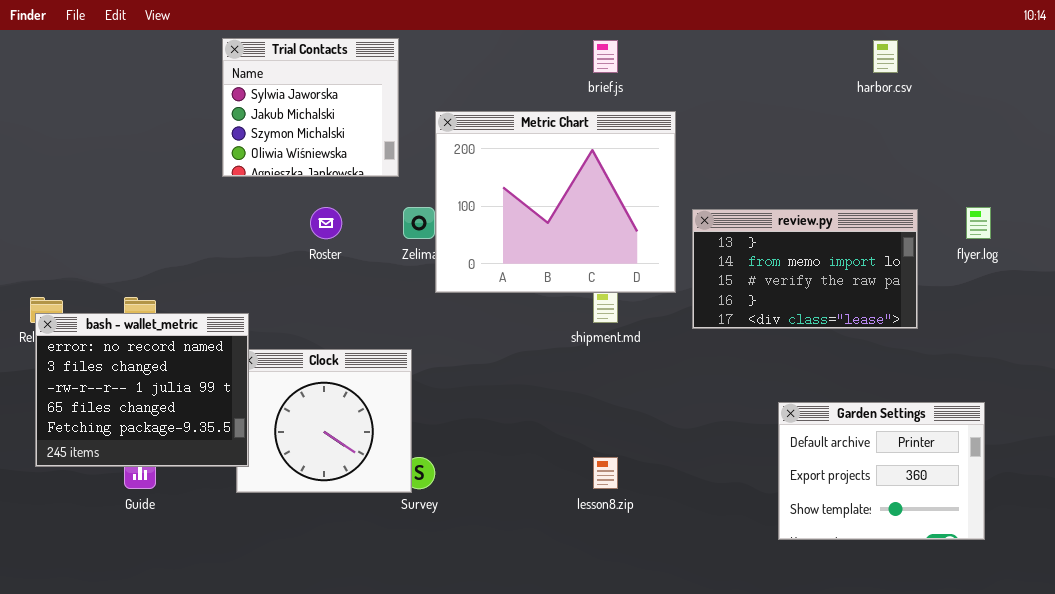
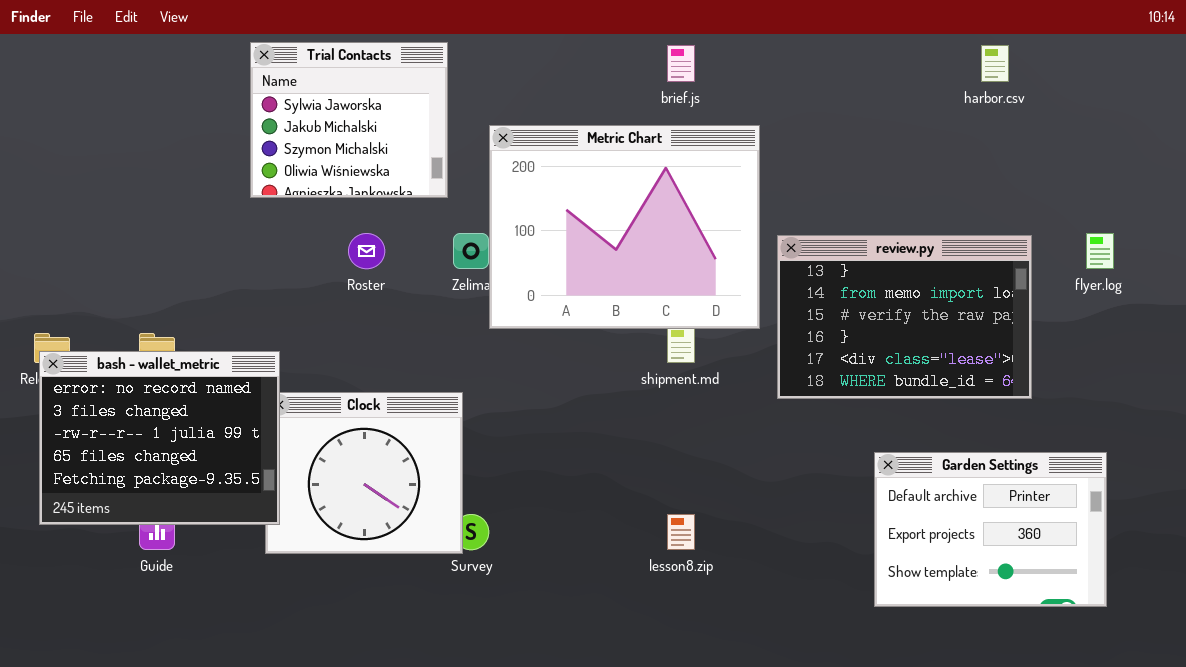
review.py: [692,209,918,329] -> [777,235,1032,399], resized

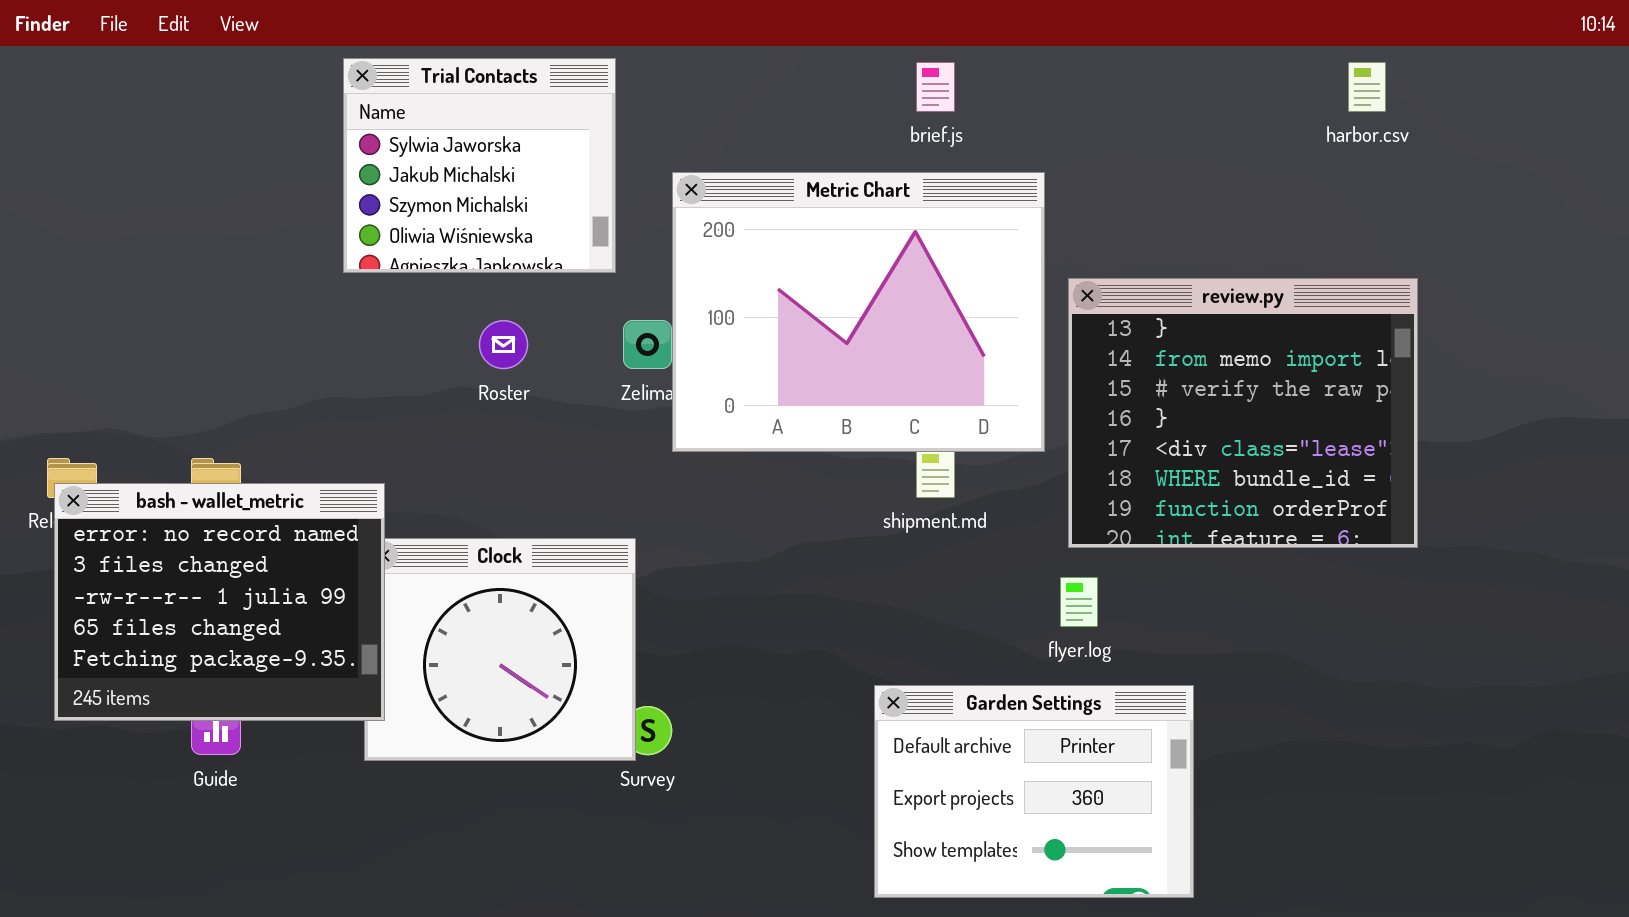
flyer.log: [1086,233,1114,269] -> [1060,577,1098,627], moved
review.py: [777,235,1032,399] -> [1068,278,1418,548], resized
Garden Settings: [874,452,1107,607] -> [874,685,1194,898], moved

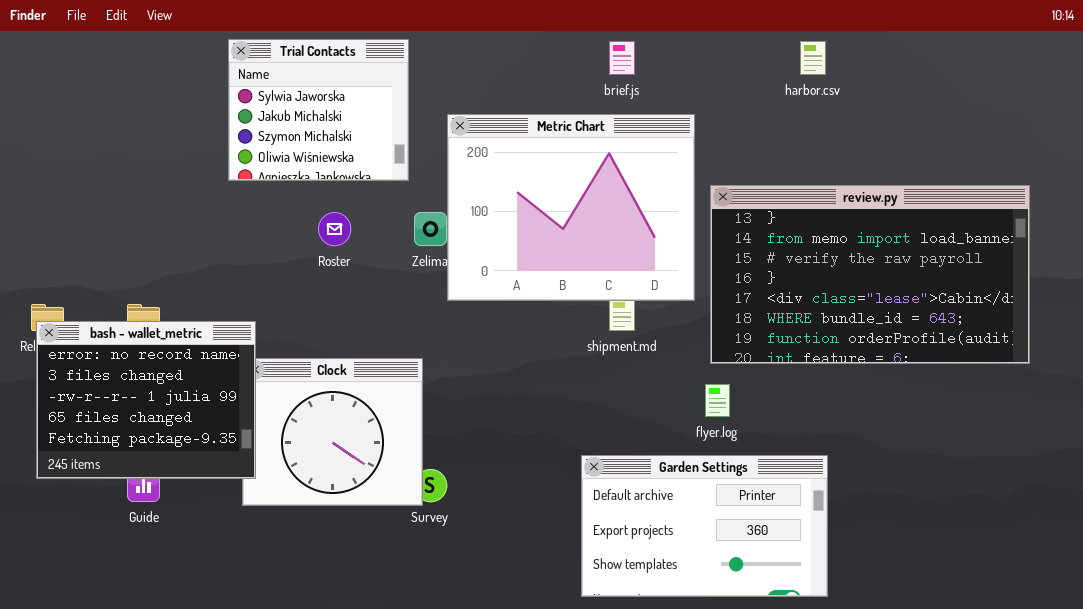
harbor.csv: [1348,62,1386,112] -> [800,41,826,75], moved
review.py: [1068,278,1418,548] -> [710,185,1030,364], resized
Garden Settings: [874,685,1194,898] -> [581,455,828,597], resized

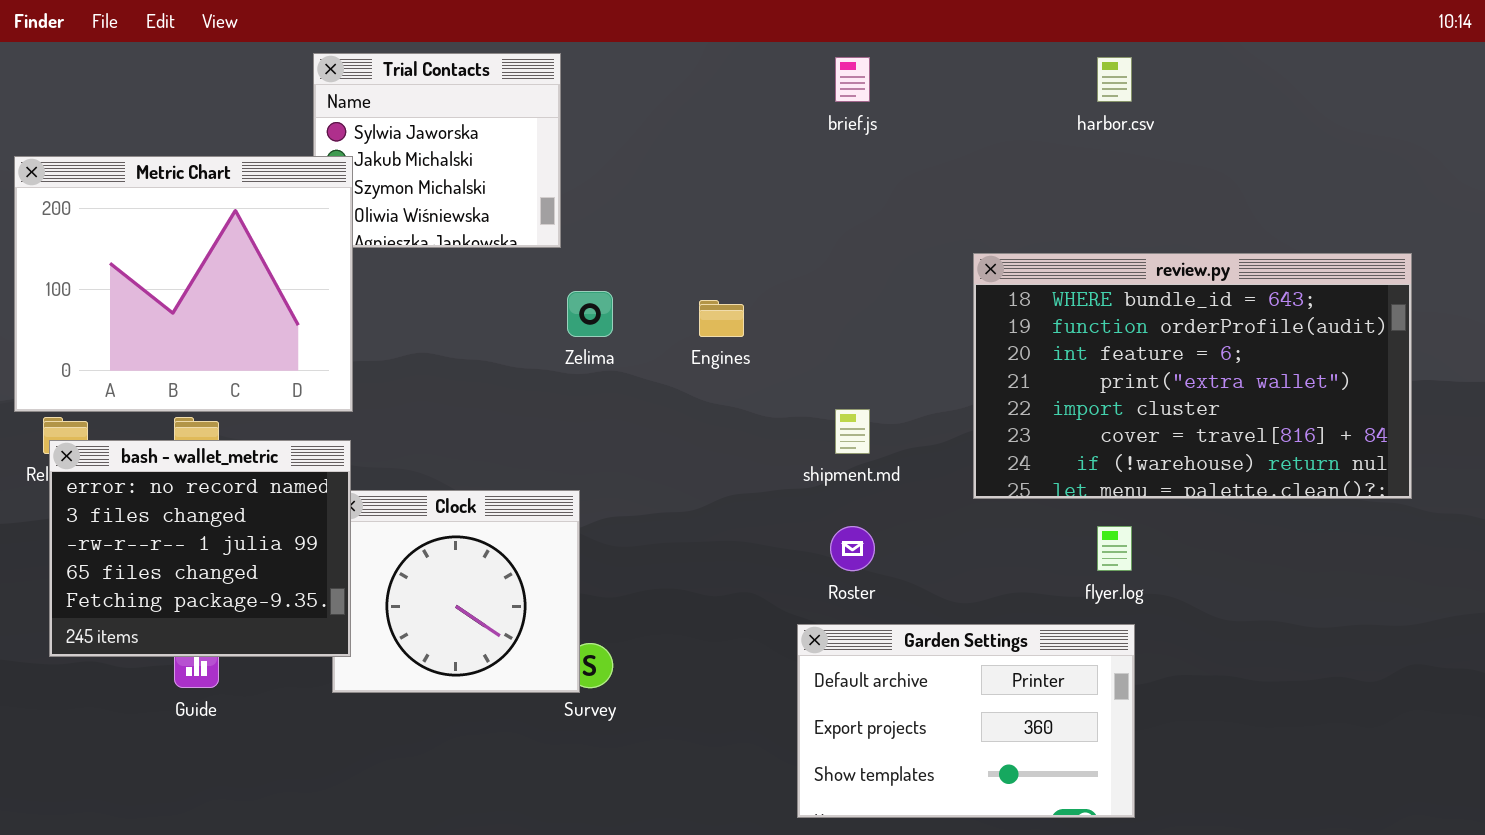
Metric Chart: [447,114,695,301] -> [14,156,353,412], moved
review.py: [710,185,1030,364] -> [973,253,1412,499], scrolled down 5 rows
Roster: [318,212,351,246] -> [830,526,875,571], moved
flyer.log: [705,384,730,417] -> [1097,526,1132,571], moved

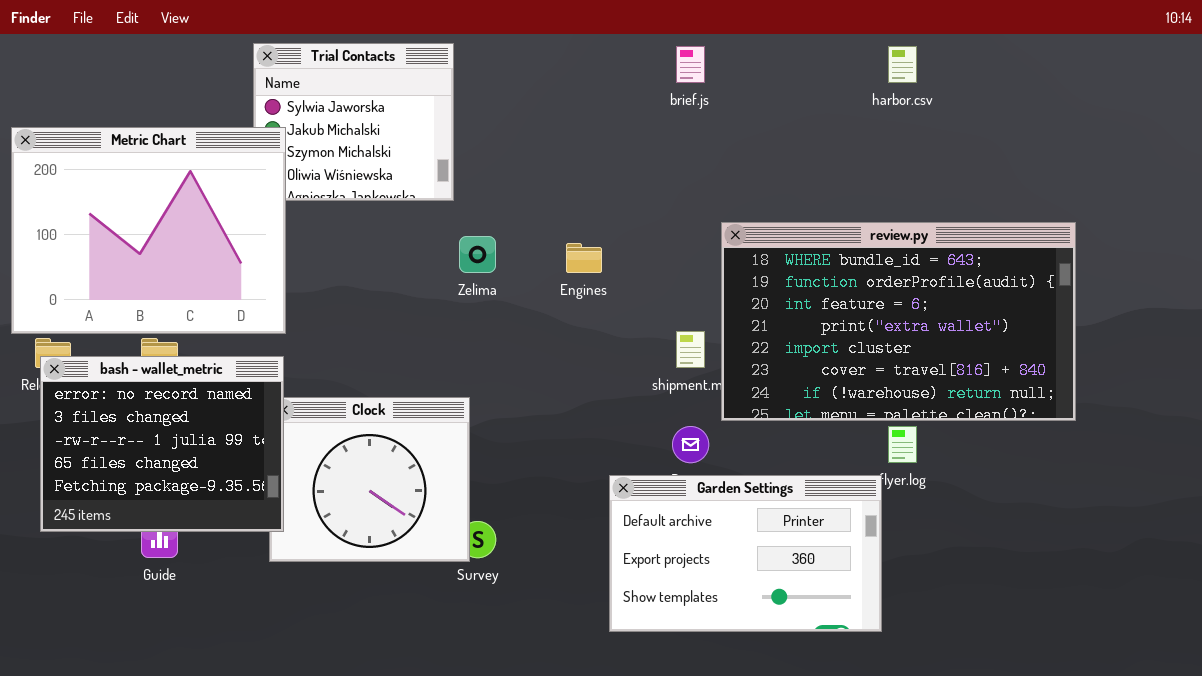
review.py: [973,253,1412,499] -> [721,222,1076,421], moved
Garden Settings: [797,624,1135,818] -> [609,475,882,632], moved

